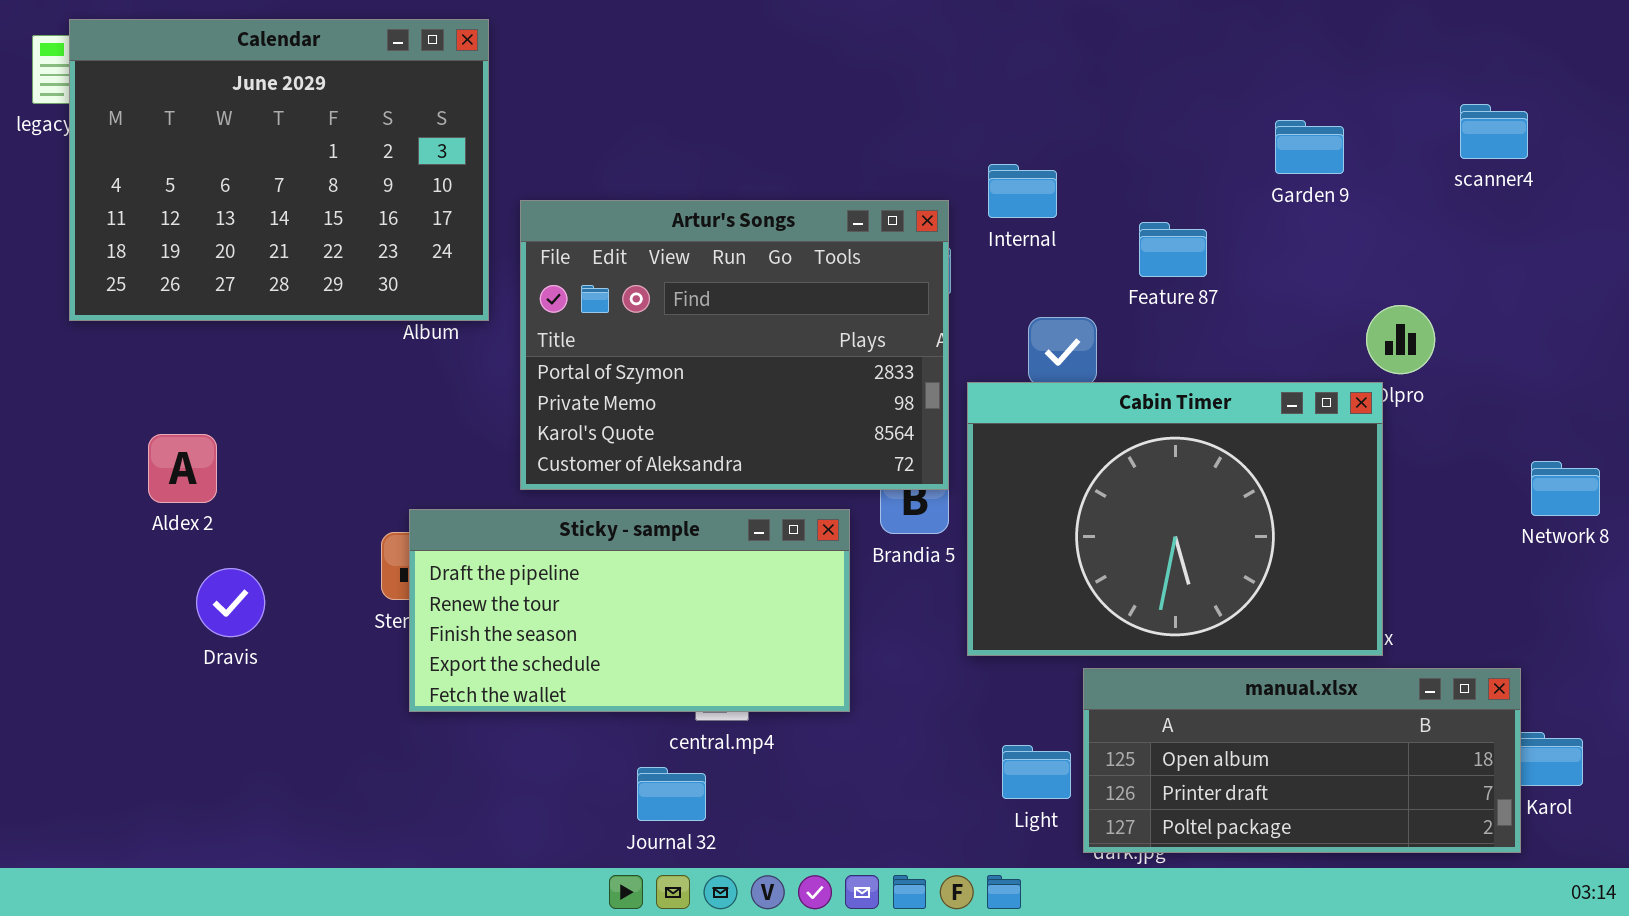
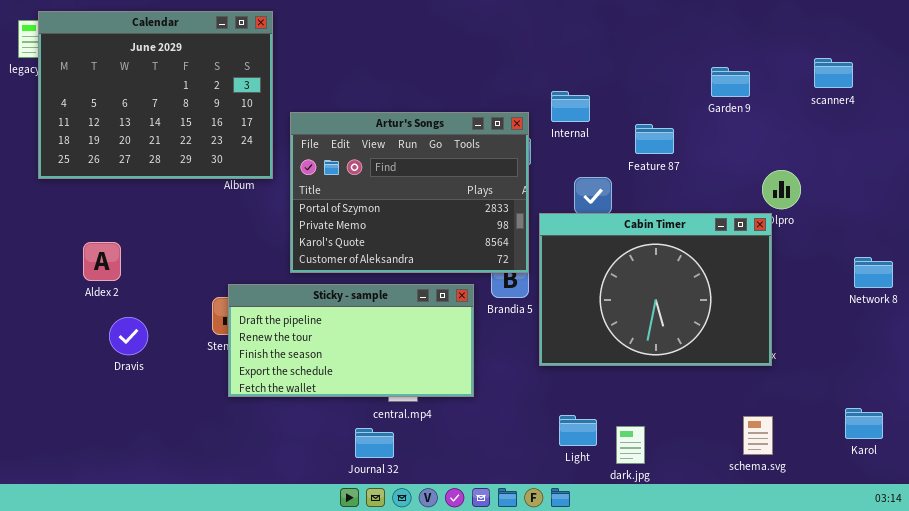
manual.xlsx: [1083,668,1521,853] -> none, closed

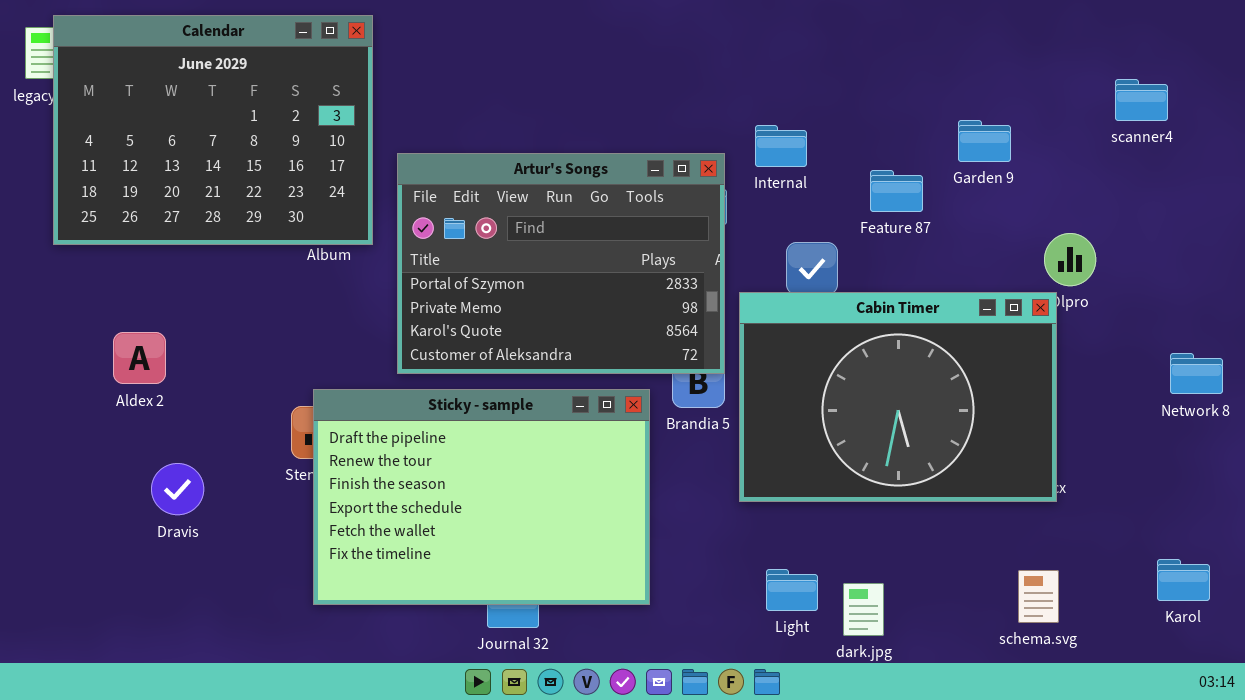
Garden 9: [711,67,750,97] -> [958,120,1011,162], moved
Sticky - sample: [228,284,474,397] -> [313,389,650,605], resized
Dravis: [109,317,148,355] -> [151,463,204,515], moved

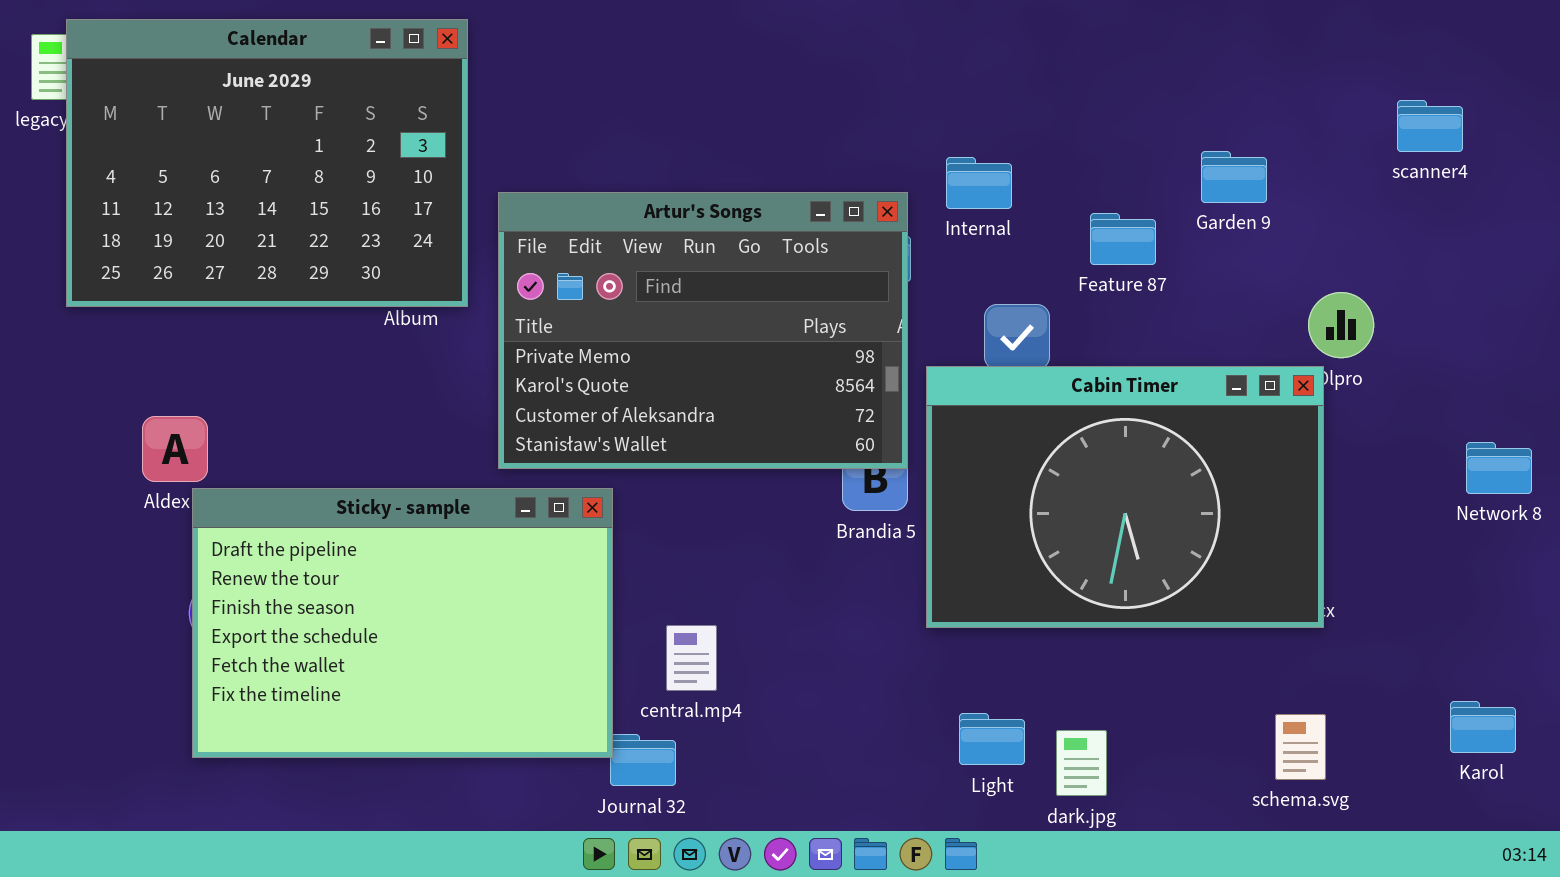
Artur's Songs: [397,153,725,374] -> [498,192,908,469], scrolled down 1 row
Sticky - sample: [313,389,650,605] -> [192,488,613,758], moved

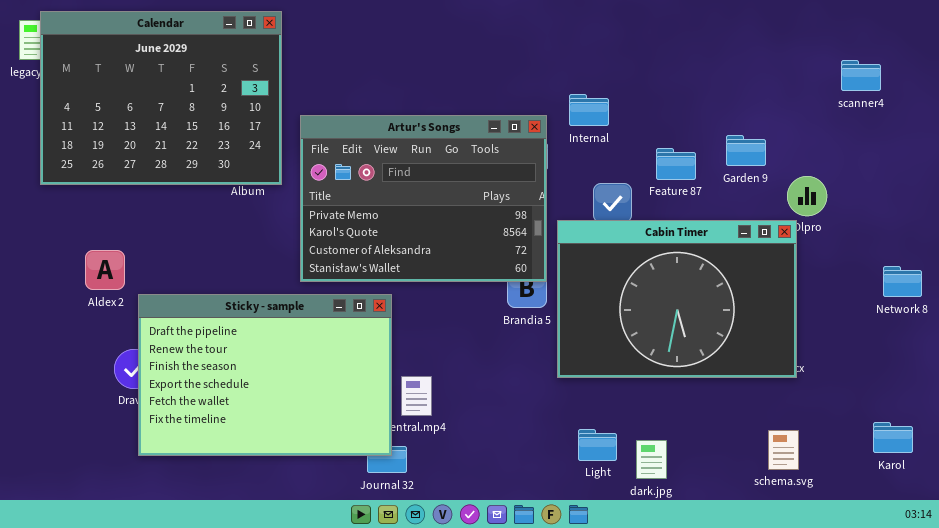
Garden 9: [1201,151,1267,203] -> [726,135,766,166], moved
Feature 87: [1090,213,1156,265] -> [656,148,696,180], moved
Sticky - sample: [192,488,613,758] -> [138,294,392,456], moved

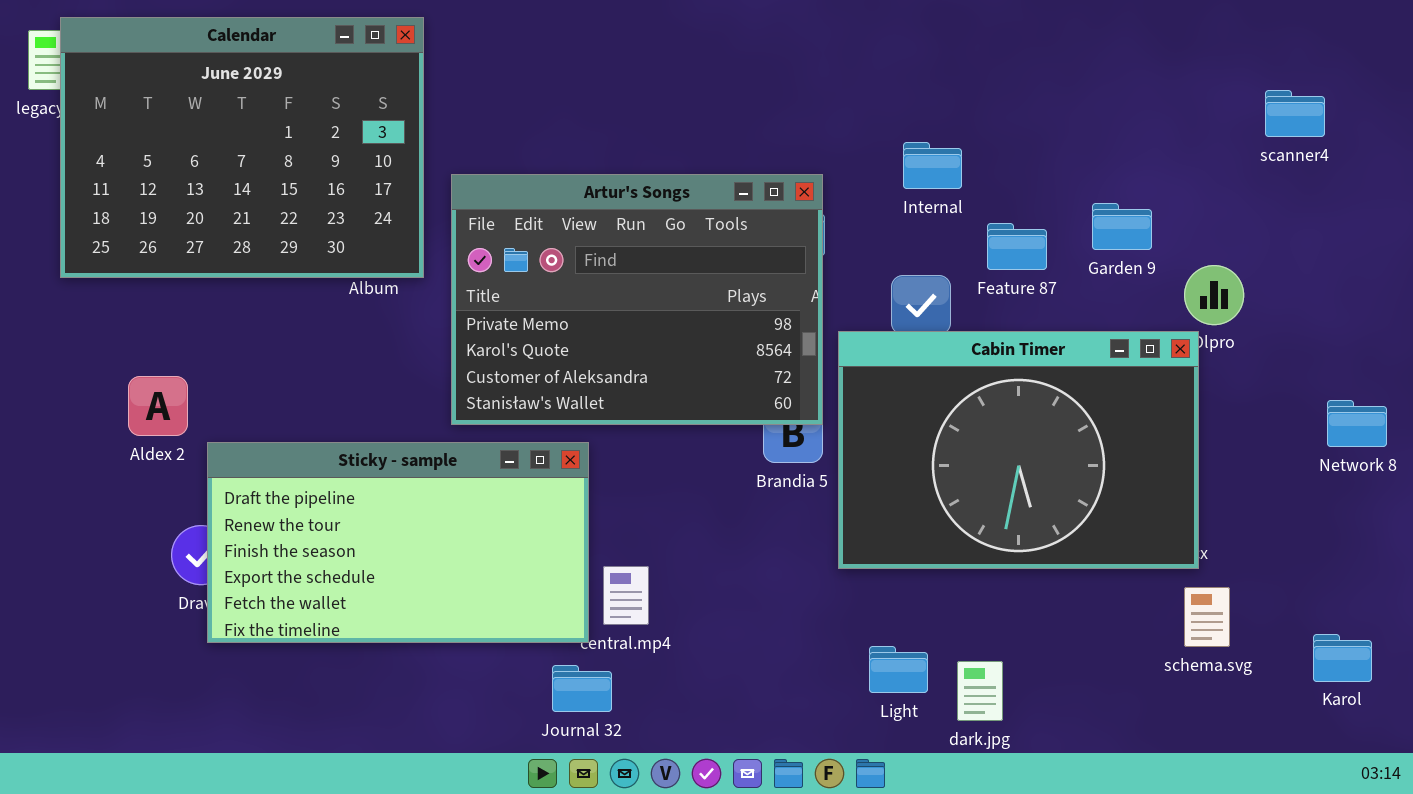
Internal: [569,94,609,126] -> [903,142,962,189], moved
Sticky - sample: [138,294,392,456] -> [207,442,589,643], resized
schema.svg: [768,430,799,470] -> [1184,587,1230,647], moved

